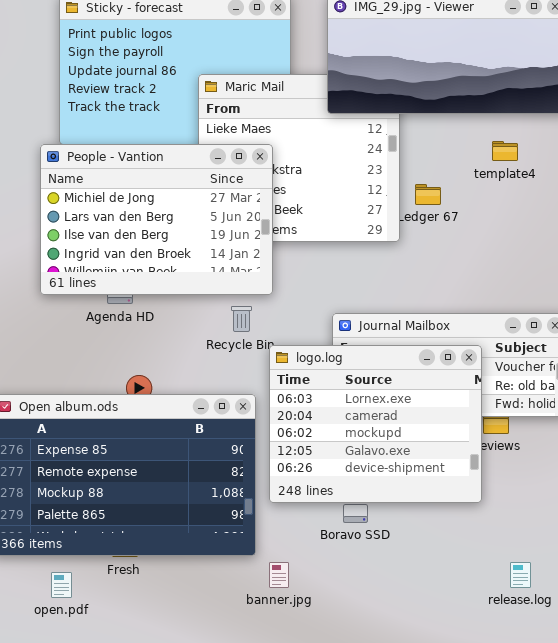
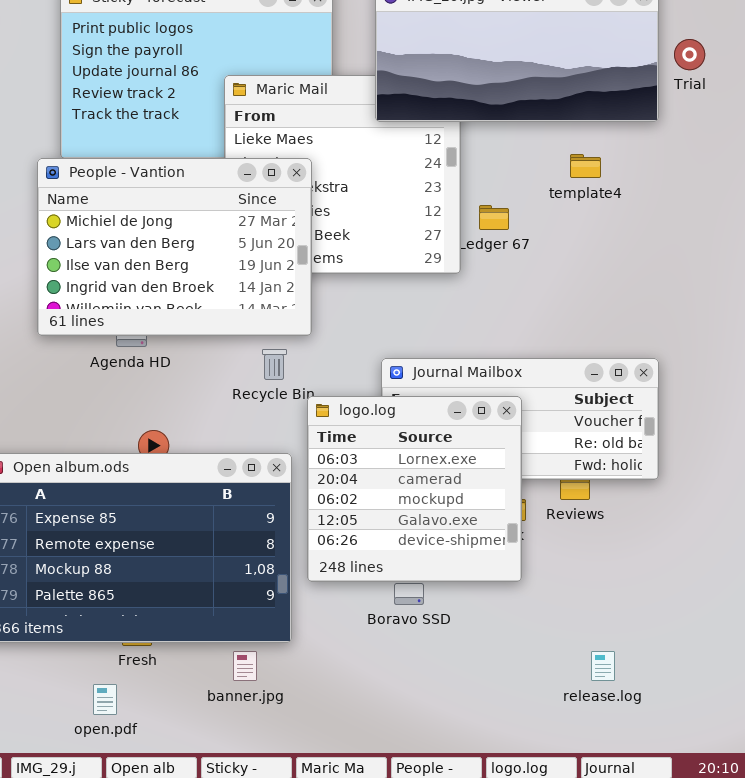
logo.log: [269,345,482,503] -> [307,396,522,582], resized
banner.jpg: [269,562,289,588] -> [233,651,257,681], moved
open.pdf: [51,572,72,598] -> [93,684,117,715], moved

